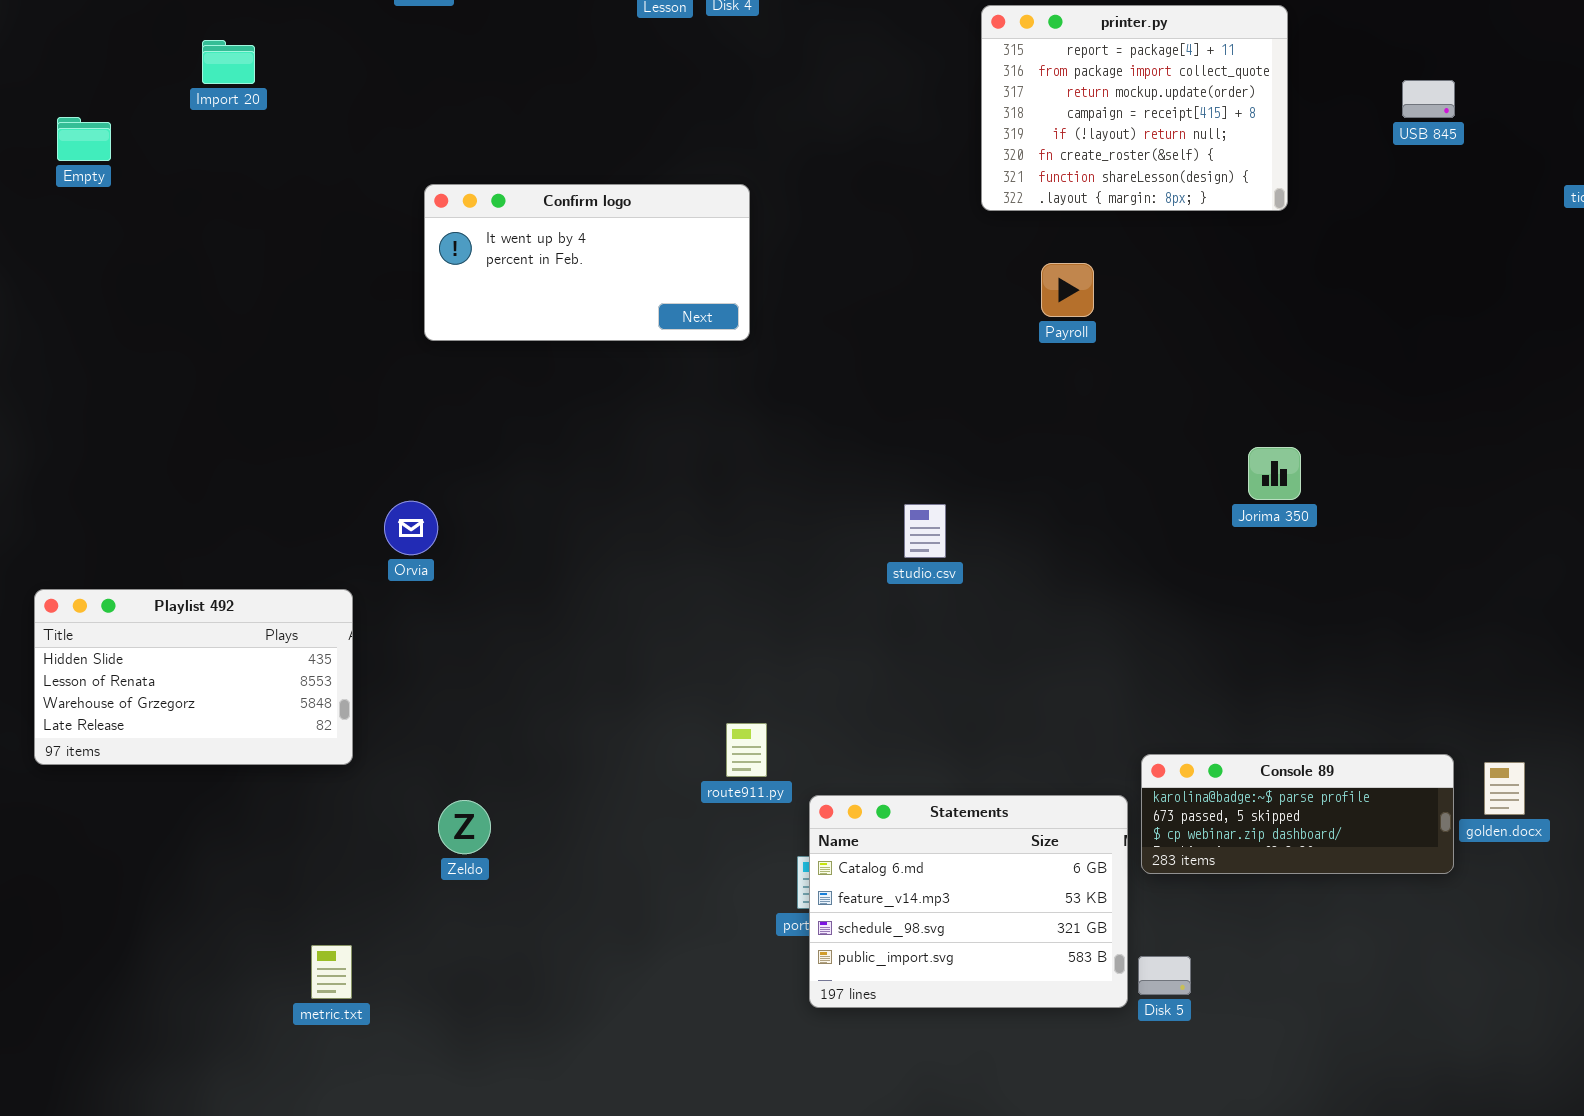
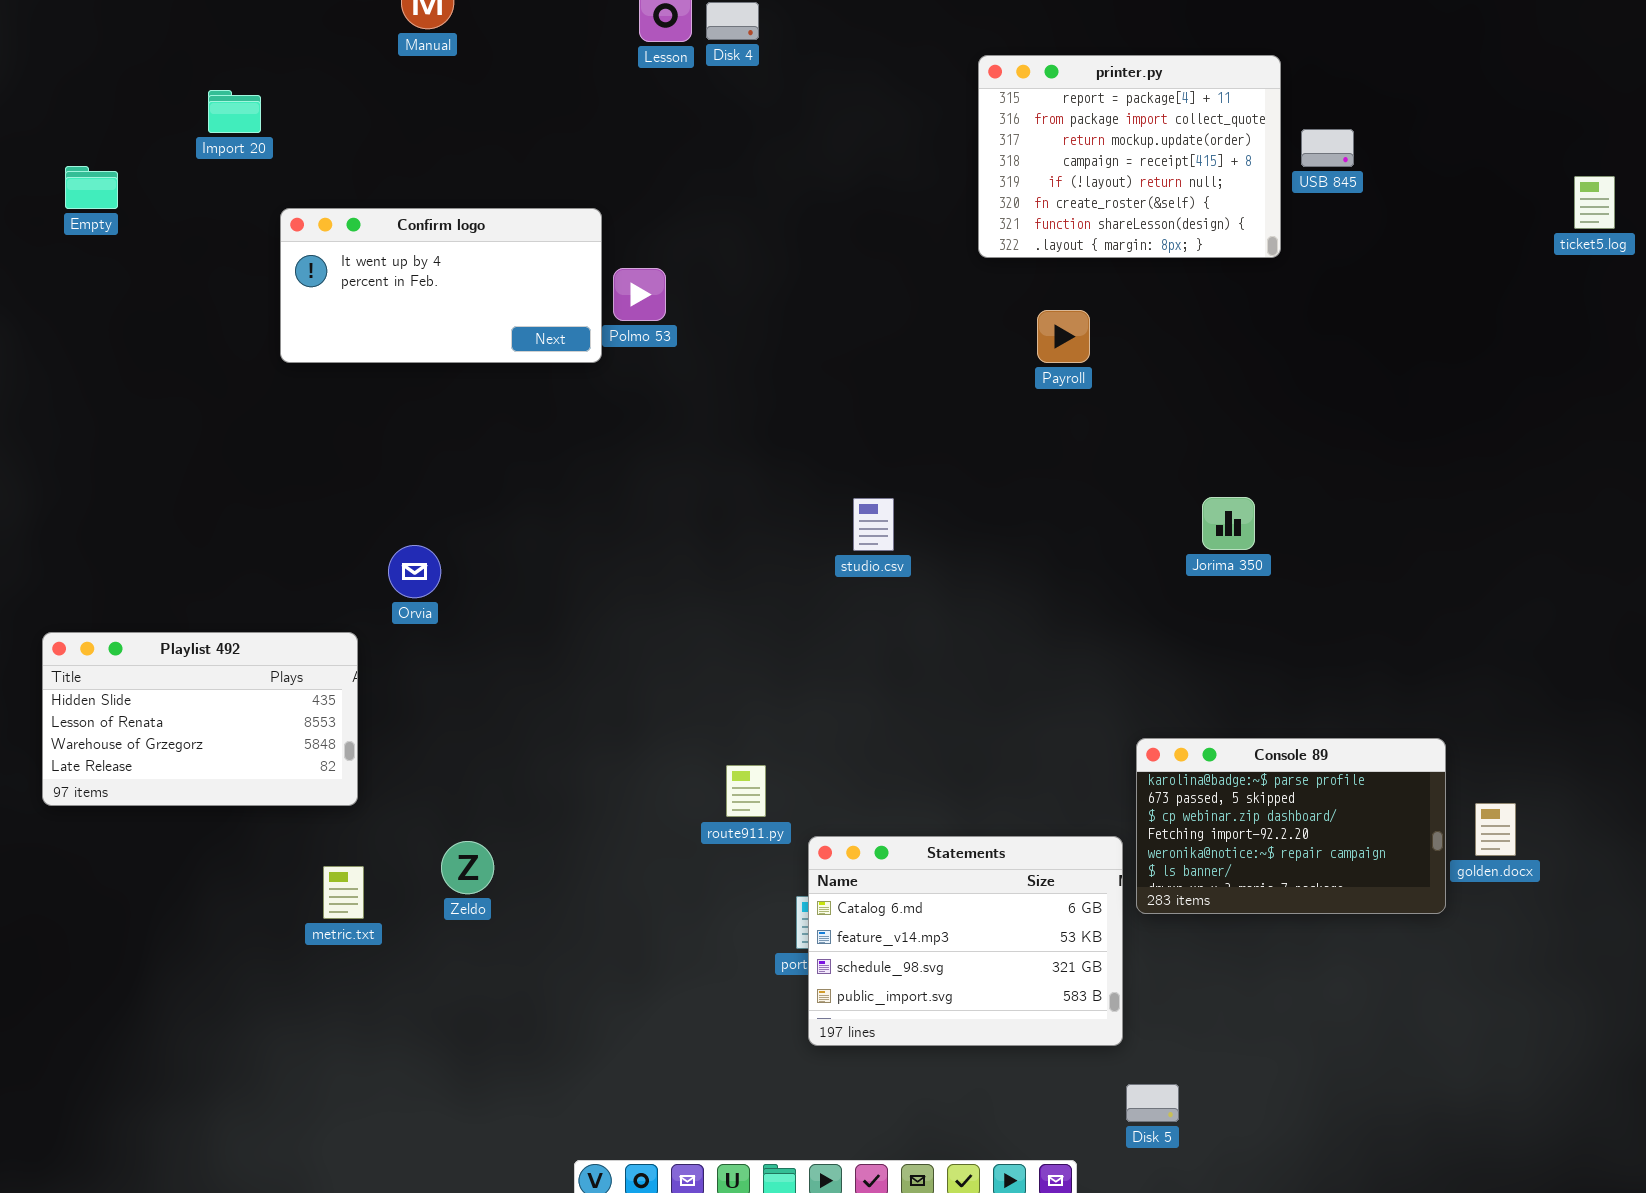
USB 845: [1402,80,1455,118] -> [1301,129,1354,167], moved
Confirm logo: [424,184,750,341] -> [280,208,602,363], moved
Jorima 350: [1248,447,1301,500] -> [1202,497,1255,550], moved
studio.csv: [904,504,946,558] -> [853,498,894,551], moved
Console 89: [1141,754,1454,874] -> [1136,738,1446,914], resized
metric.txt: [311,945,352,999] -> [323,866,364,919], moved
Disk 5: [1138,956,1191,995] -> [1126,1084,1179,1122], moved

